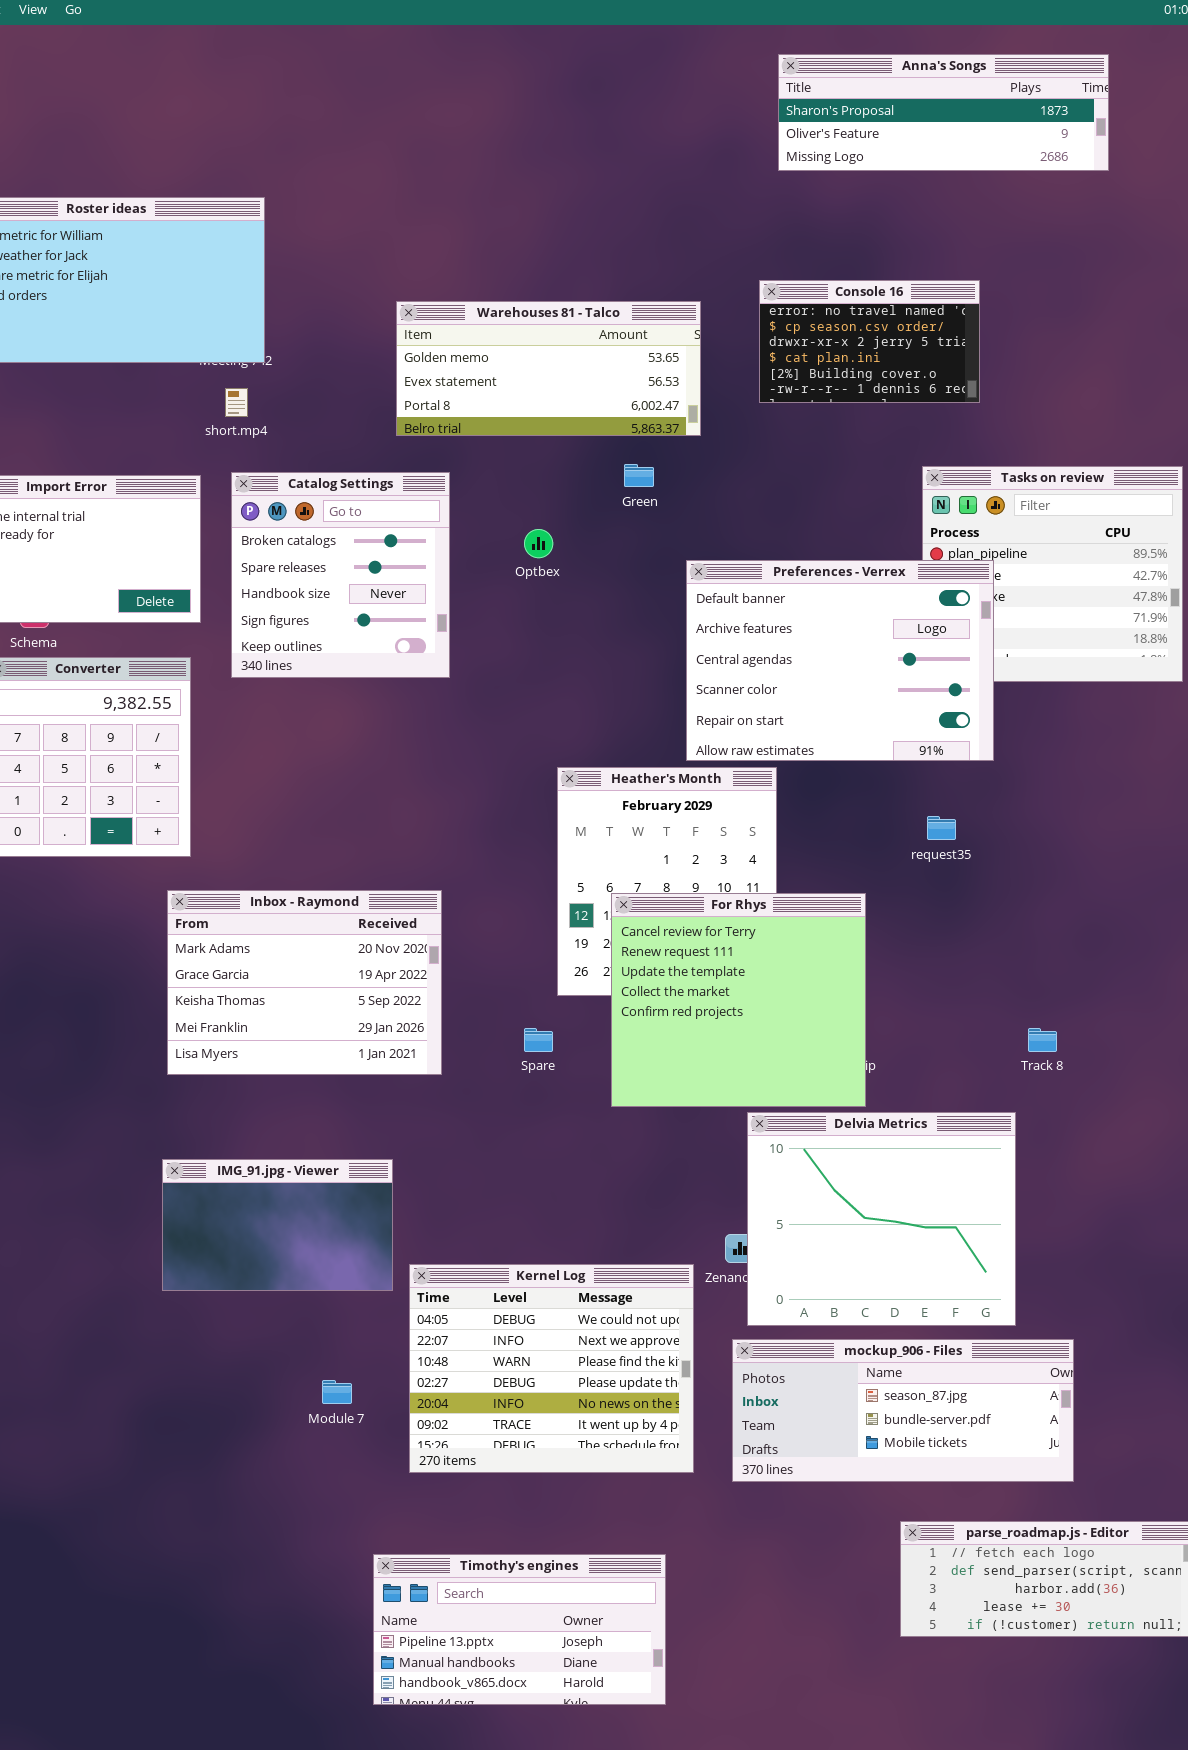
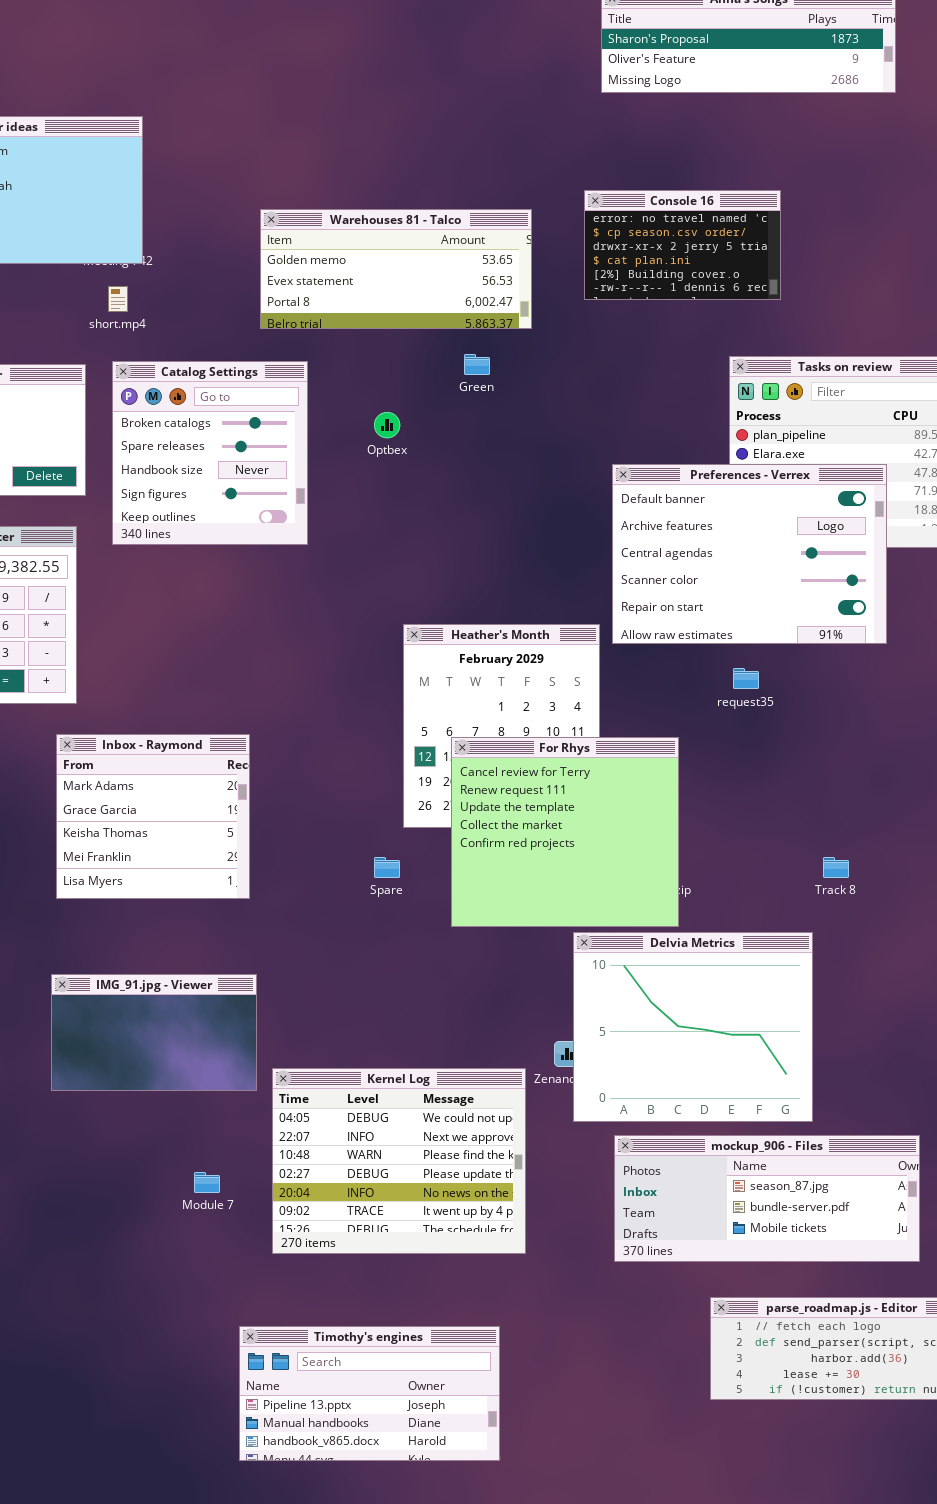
Preferences - Verrex: [686,560,994,761] -> [612,464,887,644], moved
Inbox - Raymond: [167,890,442,1075] -> [56,734,250,899], resized
mockup_906 - Files: [732,1339,1074,1482] -> [614,1135,920,1262], moved

